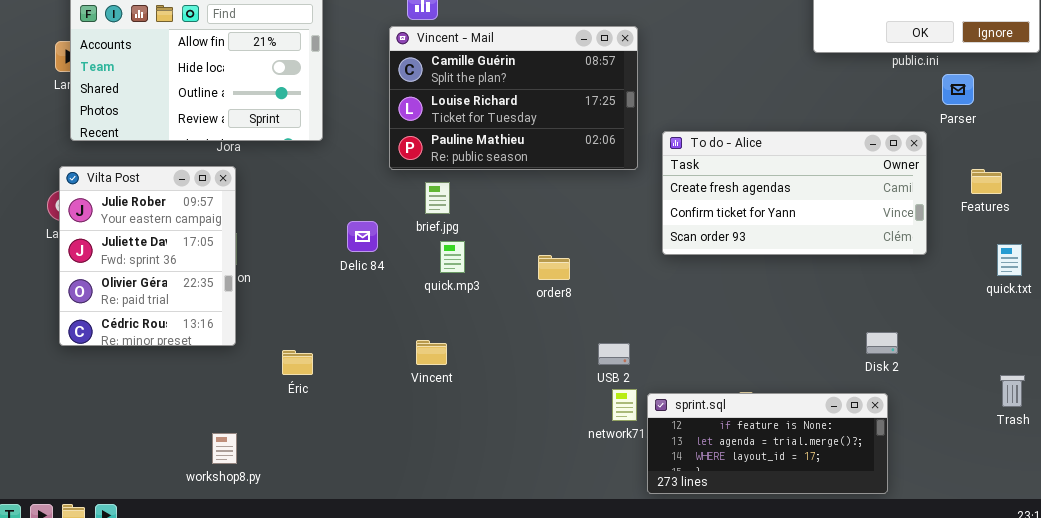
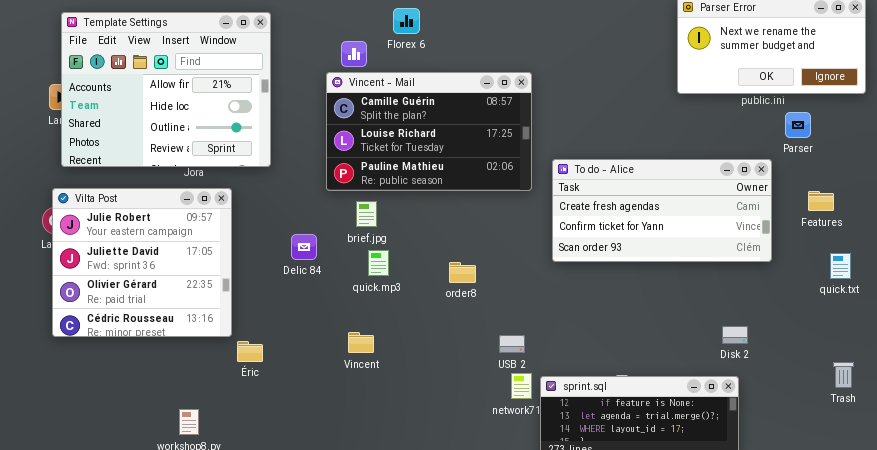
Vilta Post: [59,166,236,346] -> [52,188,232,337], resized

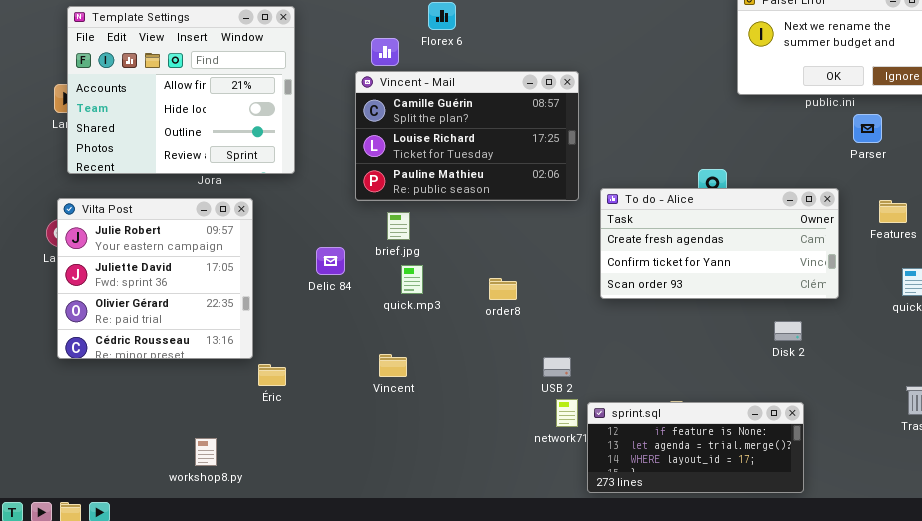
To do - Alice: [552,159,772,262] -> [600,188,839,299], moved
Disk 2: [722,326,748,344] -> [774,321,802,341], moved

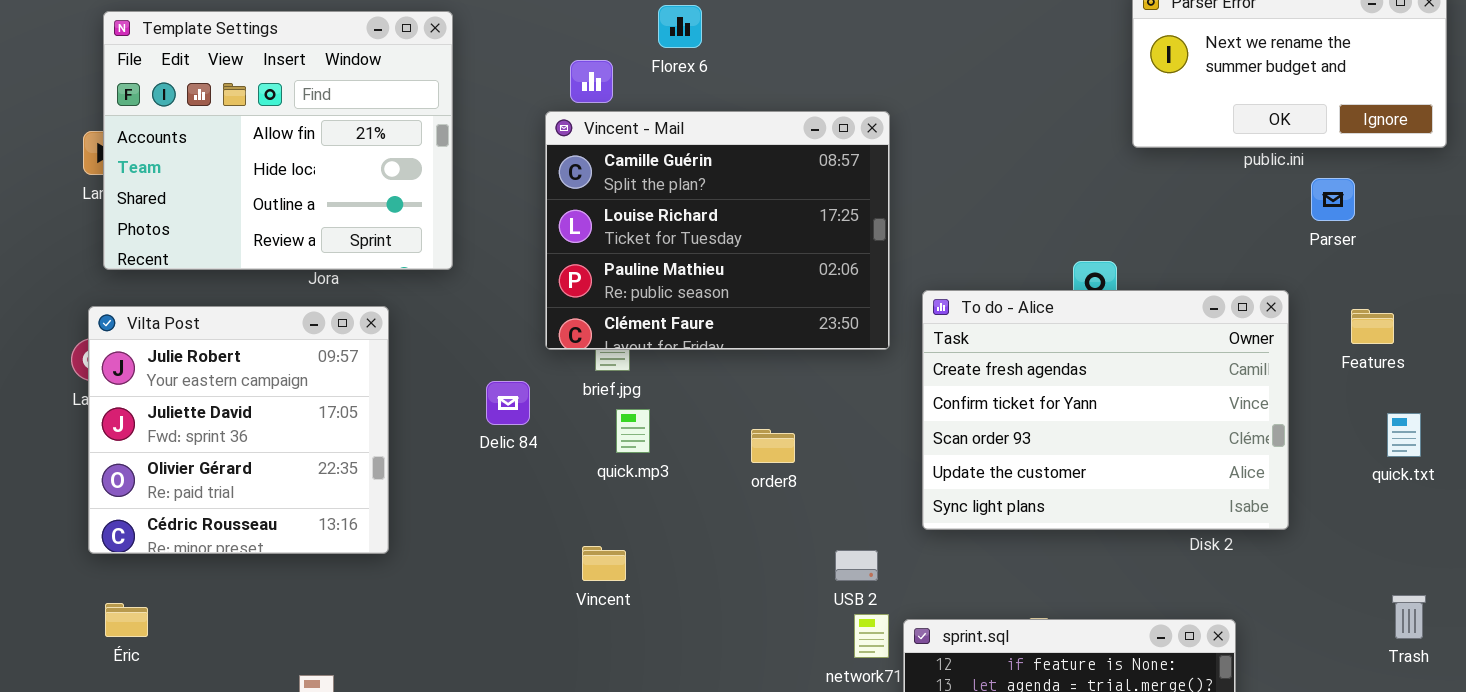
Vincent - Mail: [355,71,579,201] -> [545,111,890,350], resized
To do - Alice: [600,188,839,299] -> [922,290,1289,530], resized
Éric: [258,364,286,386] -> [105,603,148,637], moved

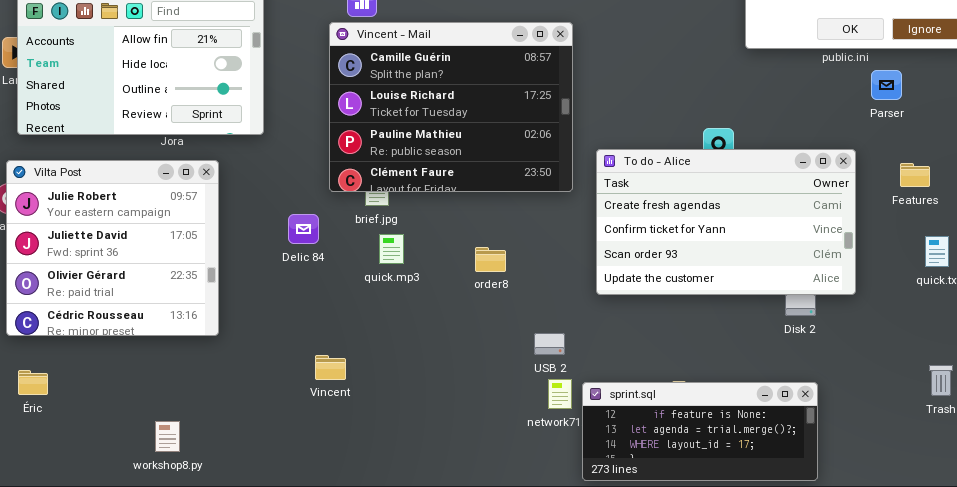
To do - Alice: [922,290,1289,530] -> [596,149,856,295], resized
Vincent: [582,546,626,581] -> [315,355,346,380], moved

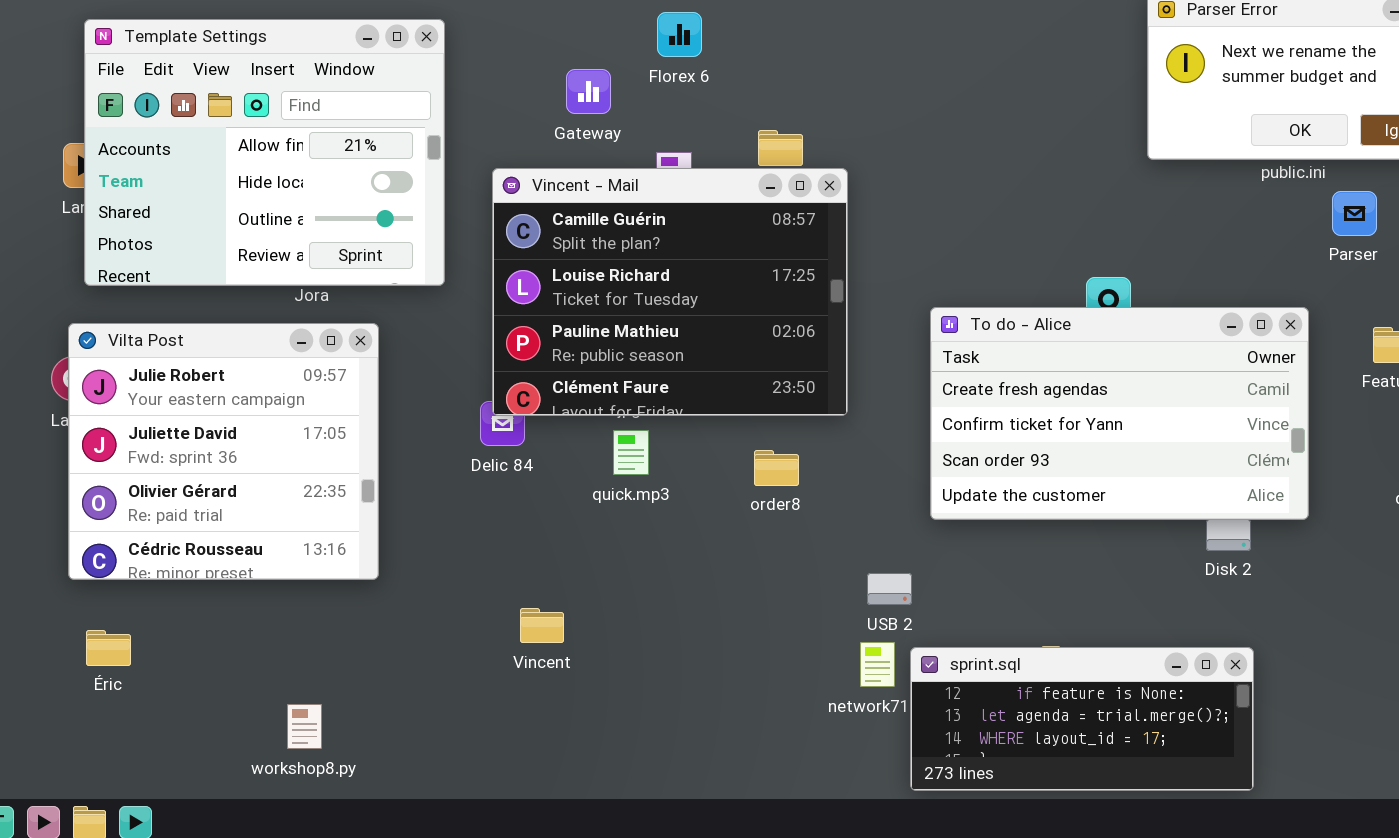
Vincent - Mail: [329,22,573,192] -> [492,168,848,416], moved
USB 2: [534,333,565,355] -> [867,573,912,605], moved

